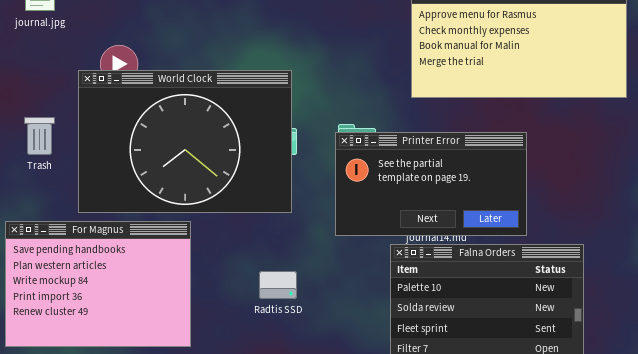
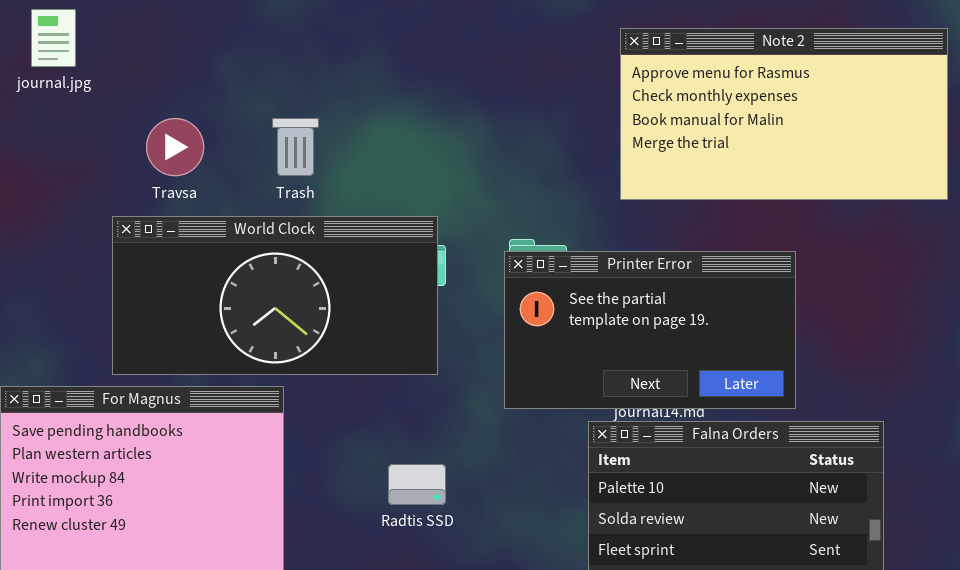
World Clock: [78,70,292,213] -> [112,216,438,375], resized
Trash: [24,117,55,155] -> [272,118,319,176], moved

